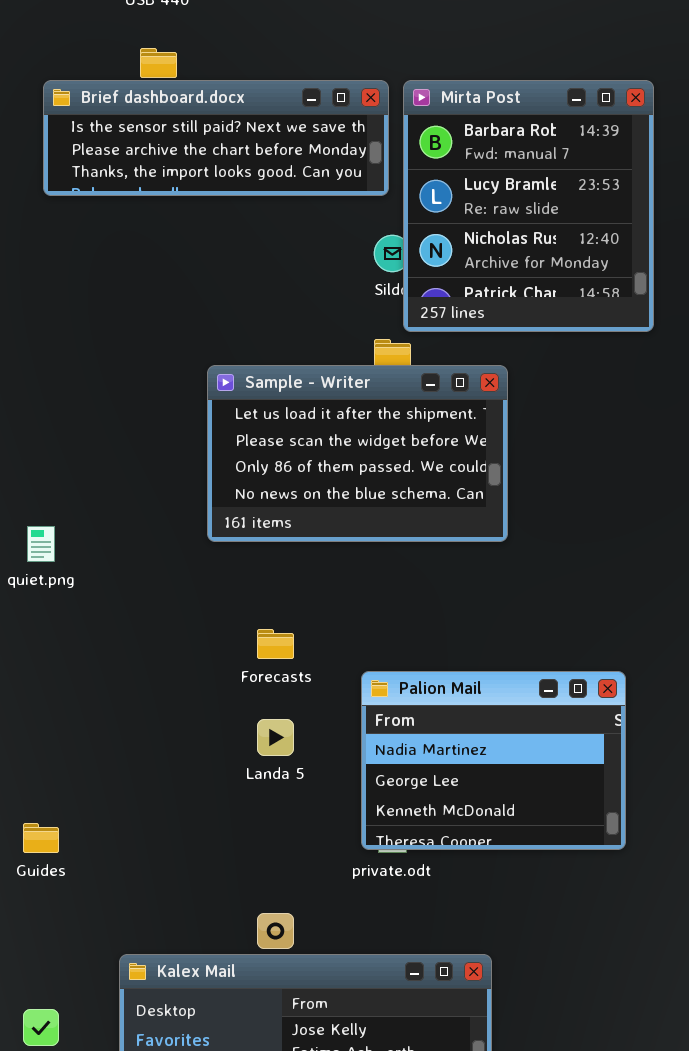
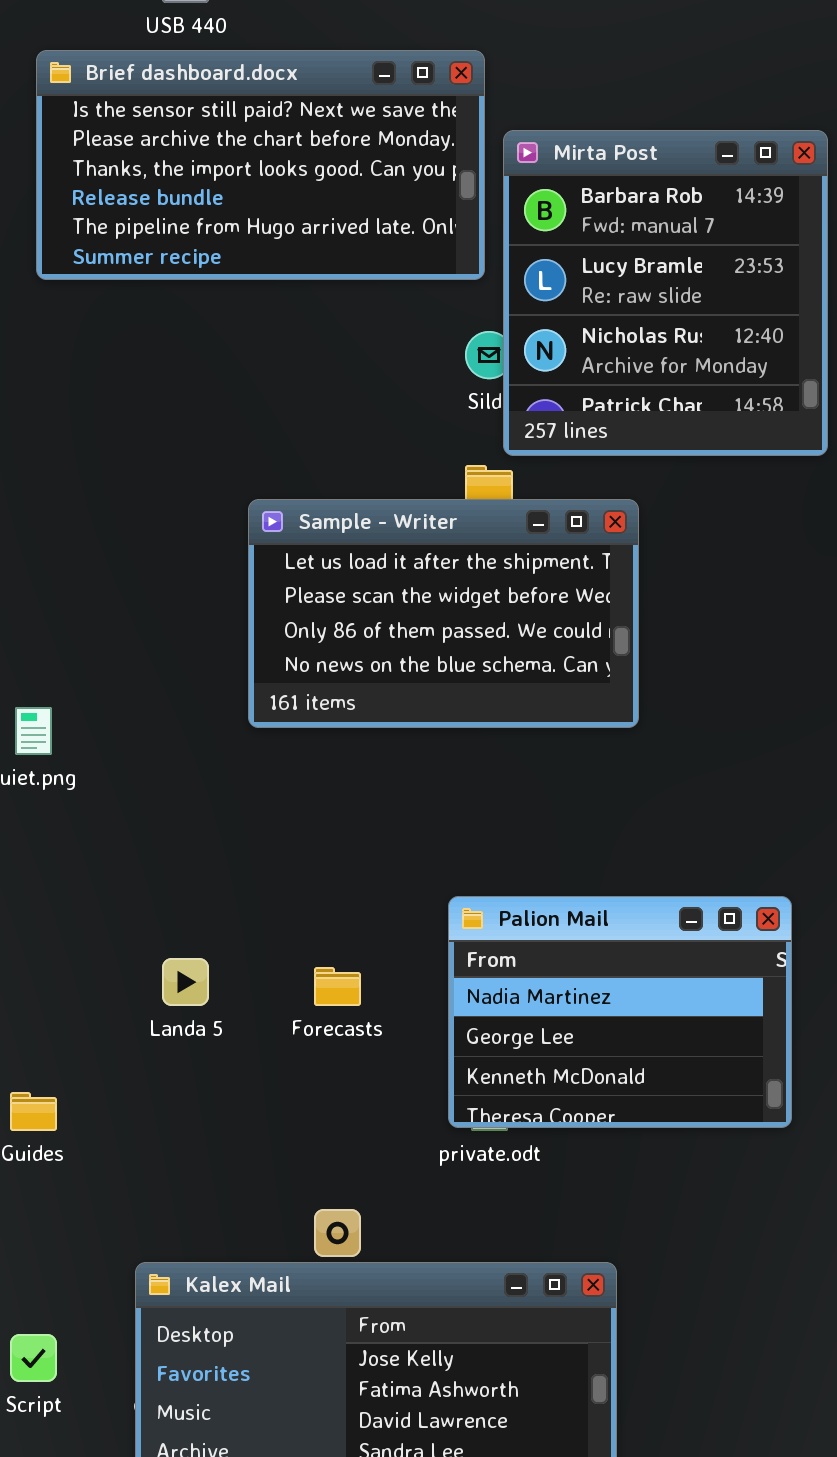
Brief dashboard.docx: [43,80,389,196] -> [36,50,485,280], resized
Forecasts: [257,629,294,659] -> [314,967,361,1006], moved
Landa 5: [257,719,294,756] -> [162,958,209,1006], moved

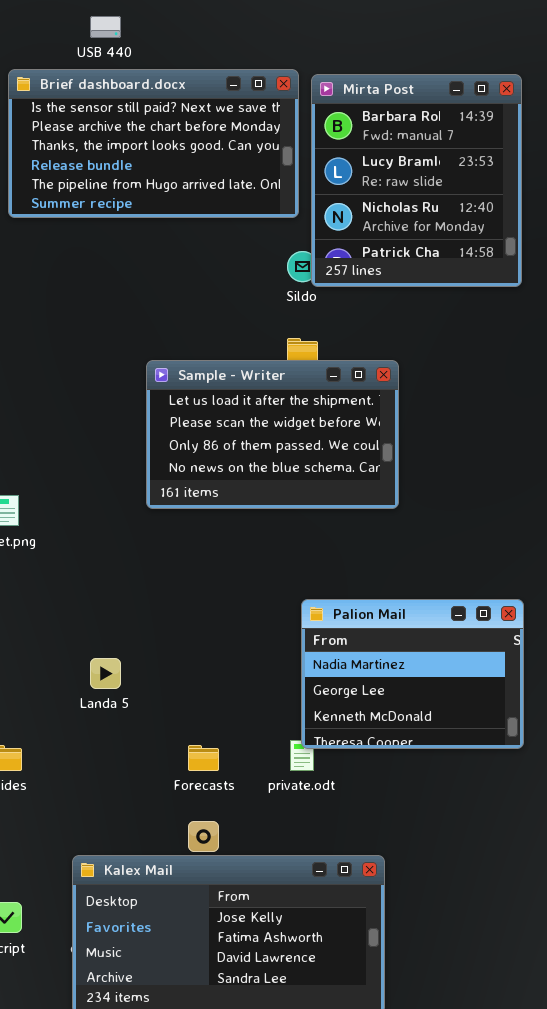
Mirta Post: [503,130,828,456] -> [311,74,522,287], moved
Palion Mail: [448,896,792,1128] -> [301,599,524,749], moved
Forecasts: [314,967,361,1006] -> [188,745,219,771], moved

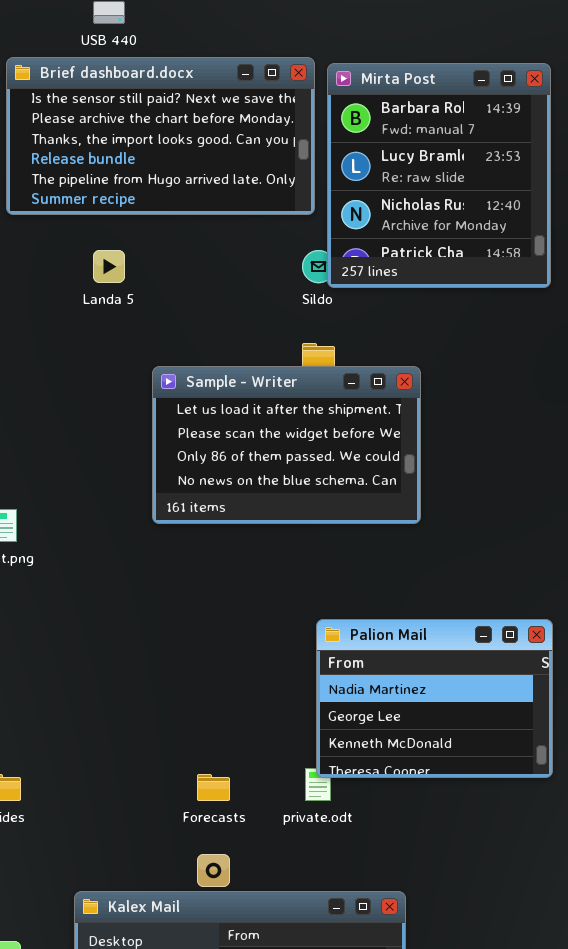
Landa 5: [90,658,121,689] -> [93,250,125,283], moved

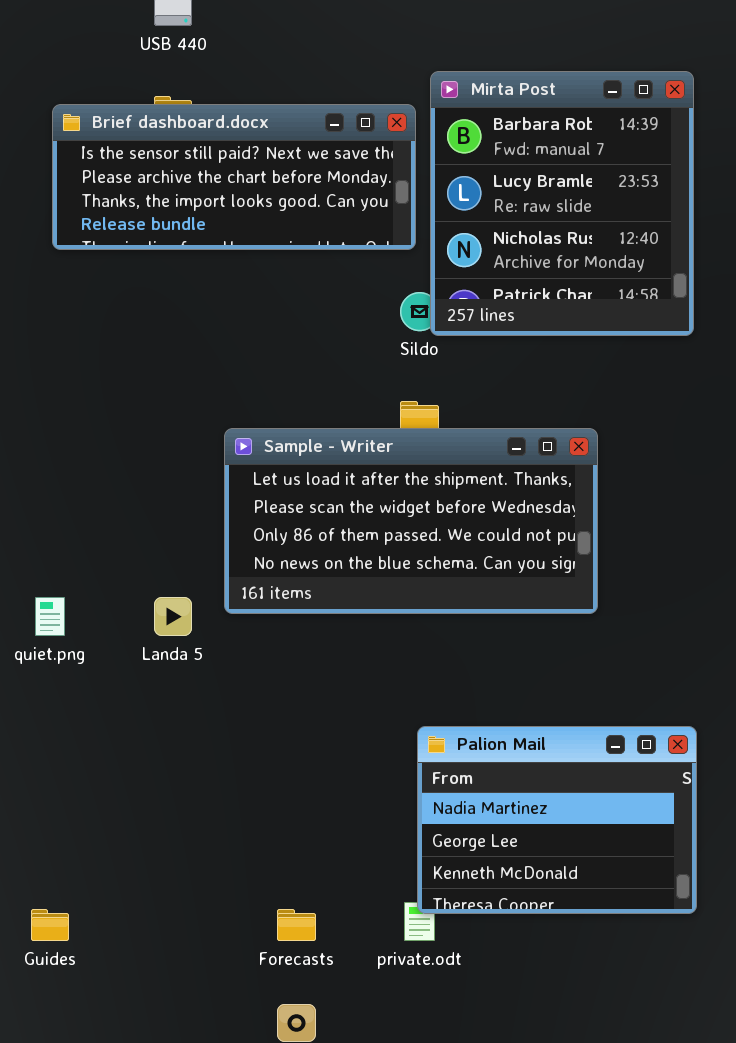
Brief dashboard.docx: [6,57,315,215] -> [52,104,416,250], resized
Landa 5: [93,250,125,283] -> [154,597,192,636], moved
Sample - Writer: [152,366,421,524] -> [224,428,598,614], resized

